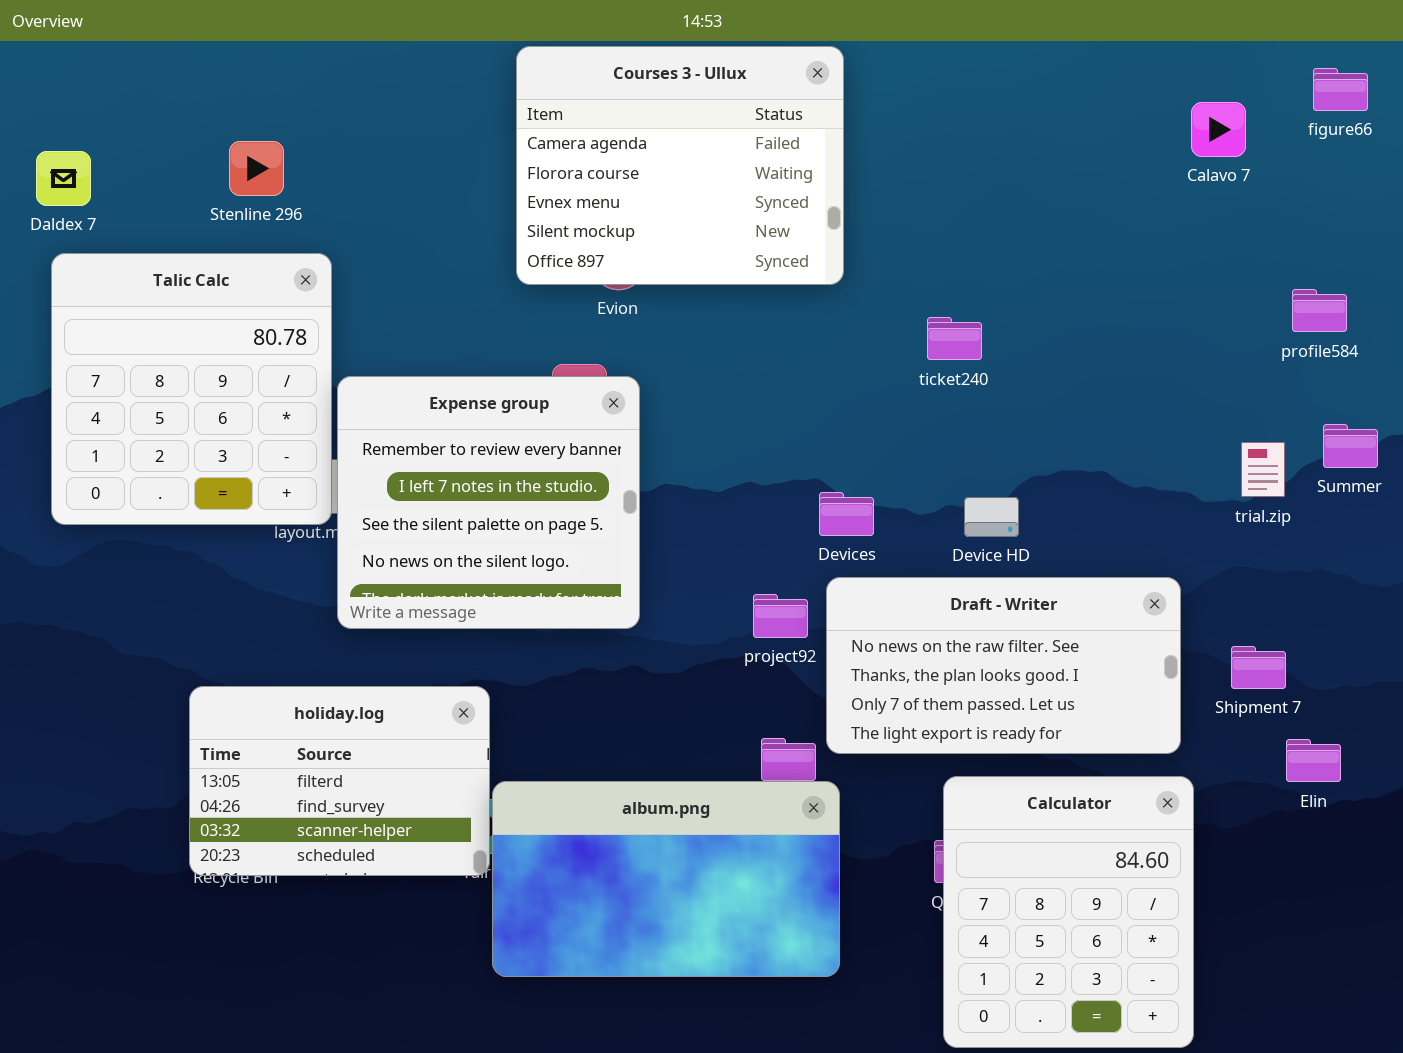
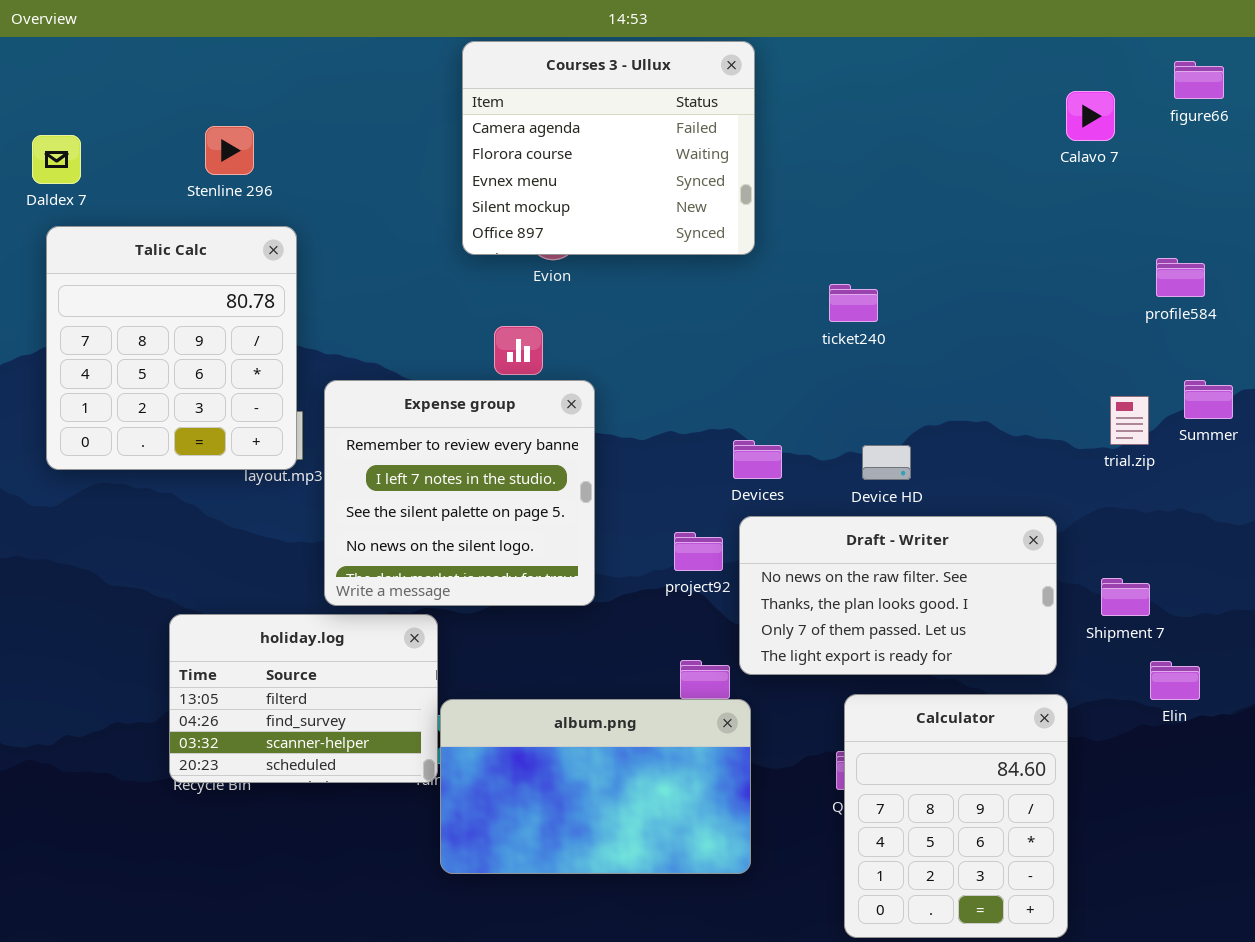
Expense group: [337,376,640,629] -> [324,380,595,606], moved

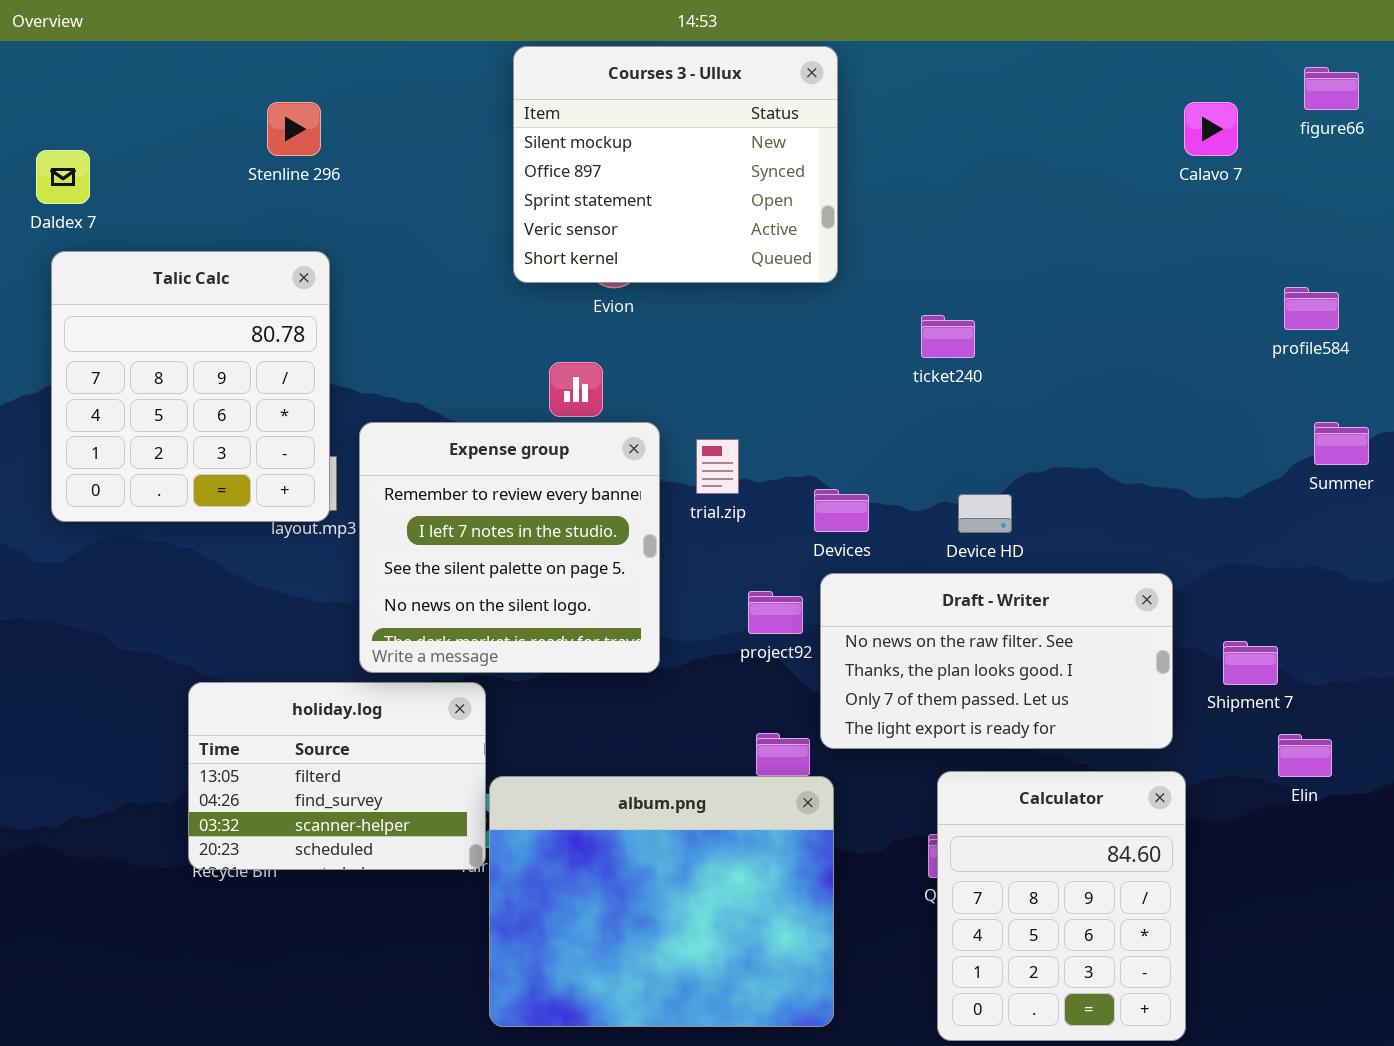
Courses 3 - Ullux: [462,41,755,255] -> [513,46,838,283], scrolled down 3 rows
Stenline 296: [205,126,254,175] -> [267,102,321,156], moved
trial.zip: [1110,396,1149,445] -> [696,439,739,494], moved
album.png: [440,699,751,874] -> [489,776,834,1027], resized

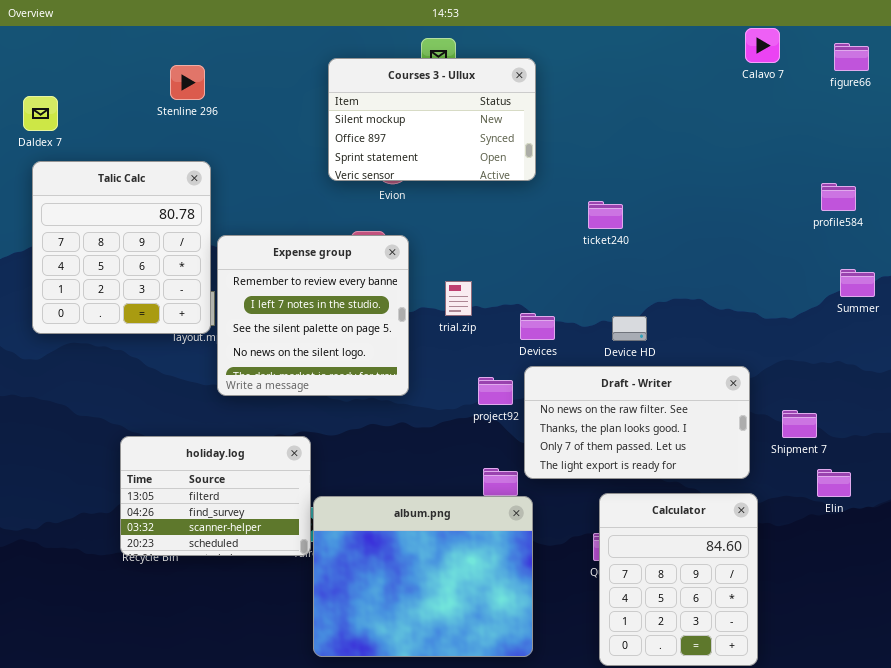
Courses 3 - Ullux: [513,46,838,283] -> [328,58,536,181], resized
Calavo 7: [1184,102,1238,156] -> [745,28,780,63], moved
Expense group: [359,422,660,673] -> [217,235,409,396], moved

